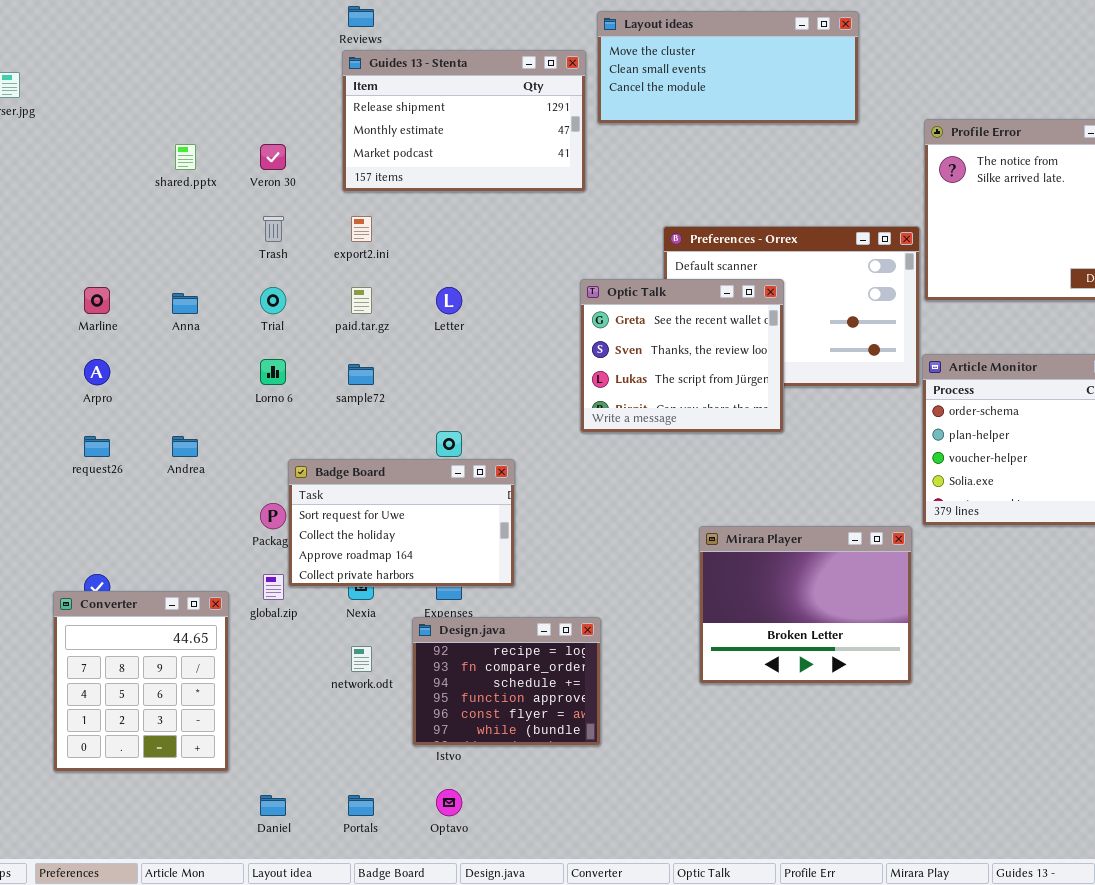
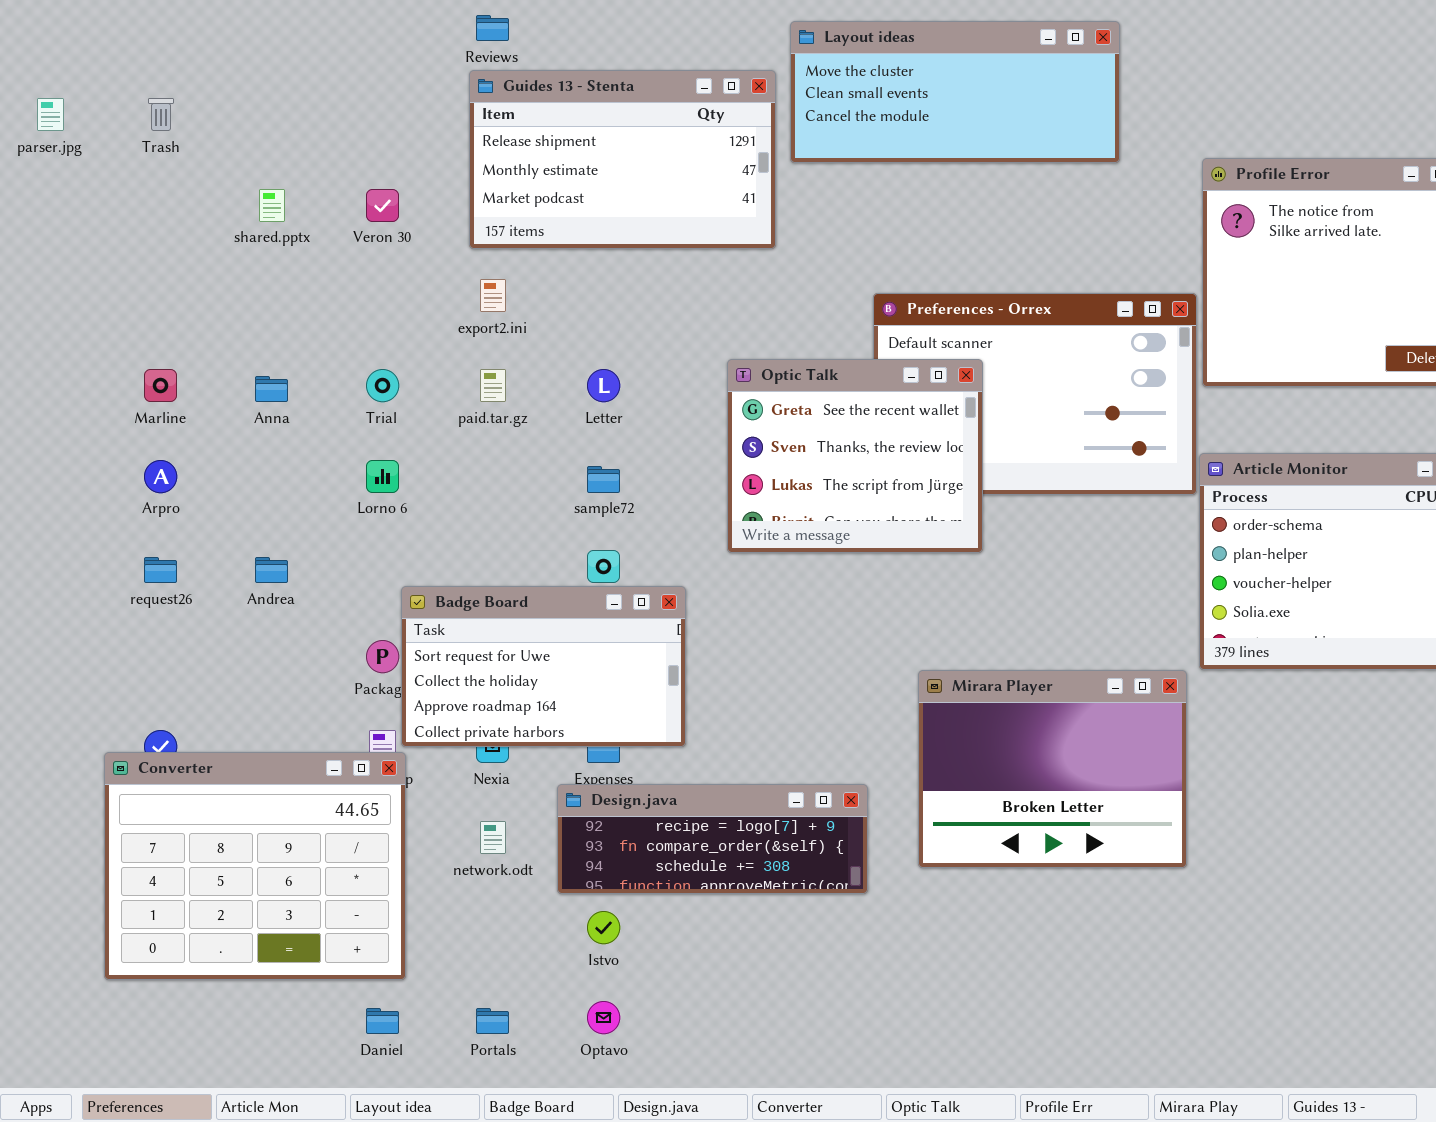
Trash: [263,216,284,242] -> [148,98,174,131], moved
Optic Talk: [580,279,784,433] -> [727,359,983,553], moved
sample72: [348,364,374,385] -> [587,466,620,493], moved
Converter: [53,591,229,772] -> [104,752,406,980], resized
Design.java: [412,617,601,746] -> [557,784,868,894], resized

